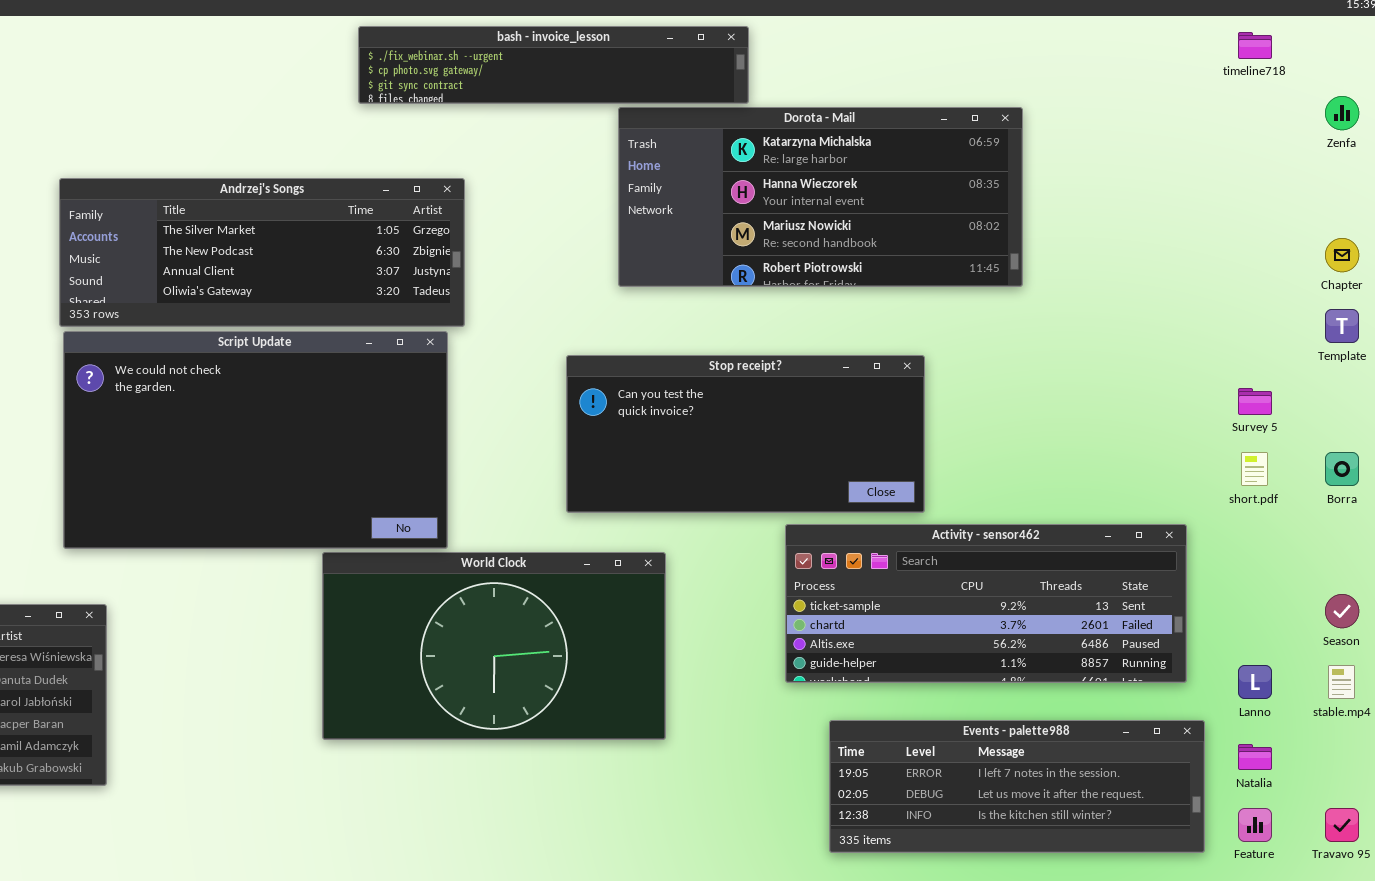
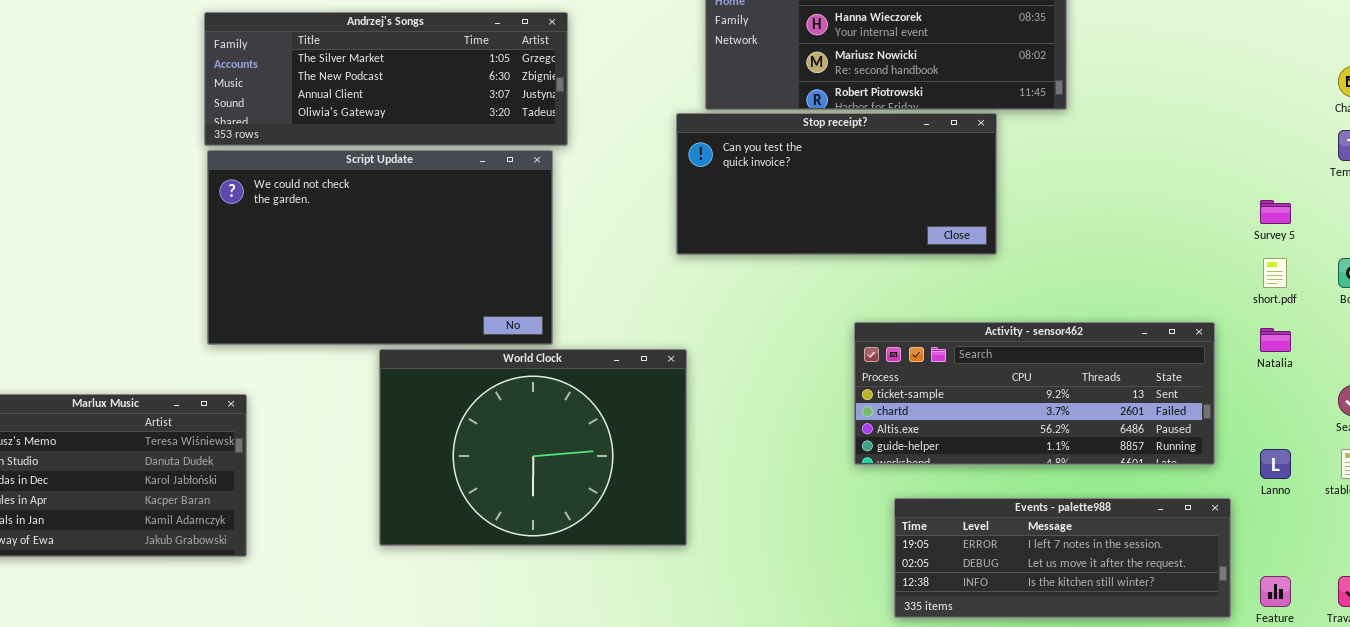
Stop receipt?: [566,355,925,513] -> [676,113,997,255], moved
World Clock: [322,552,666,740] -> [379,349,687,546], moved, resized
Natalia: [1238,744,1272,770] -> [1260,328,1291,352], moved

